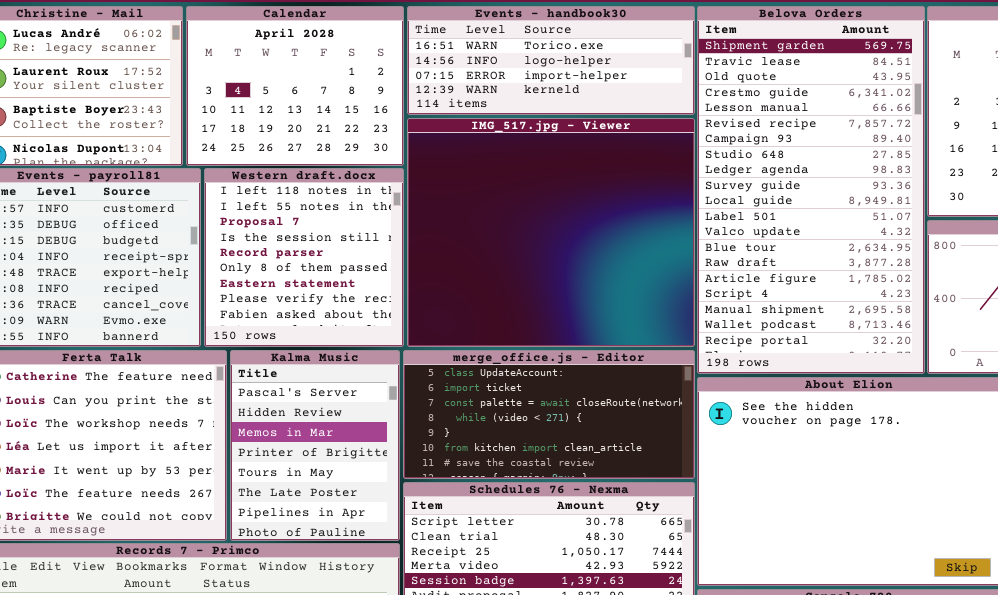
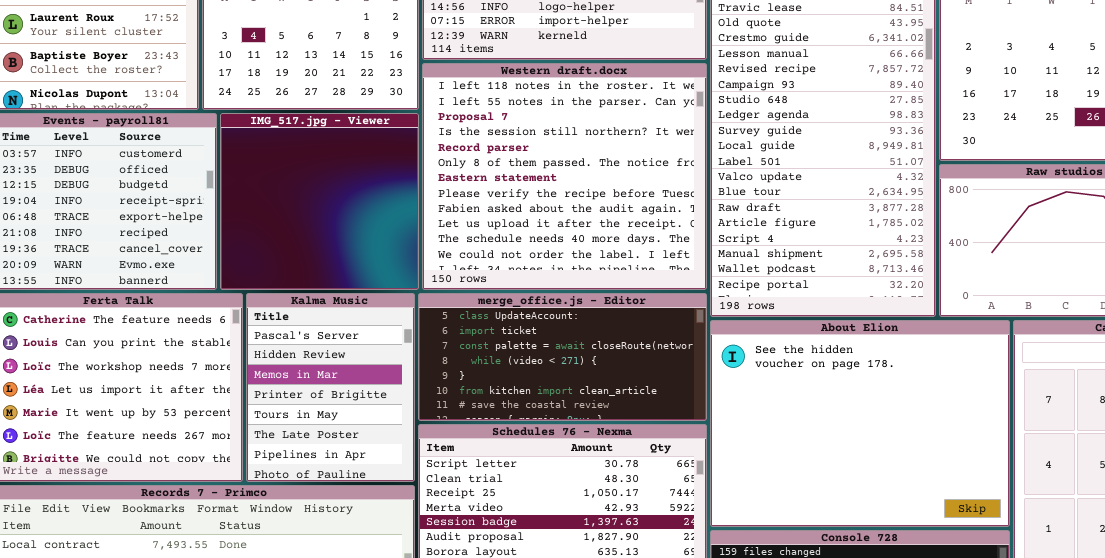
IMG_517.jpg - Viewer: [407,118,695,347] -> [220,113,419,290], moved, resized
Western draft.docx: [204,168,404,347] -> [422,63,707,290], moved, resized

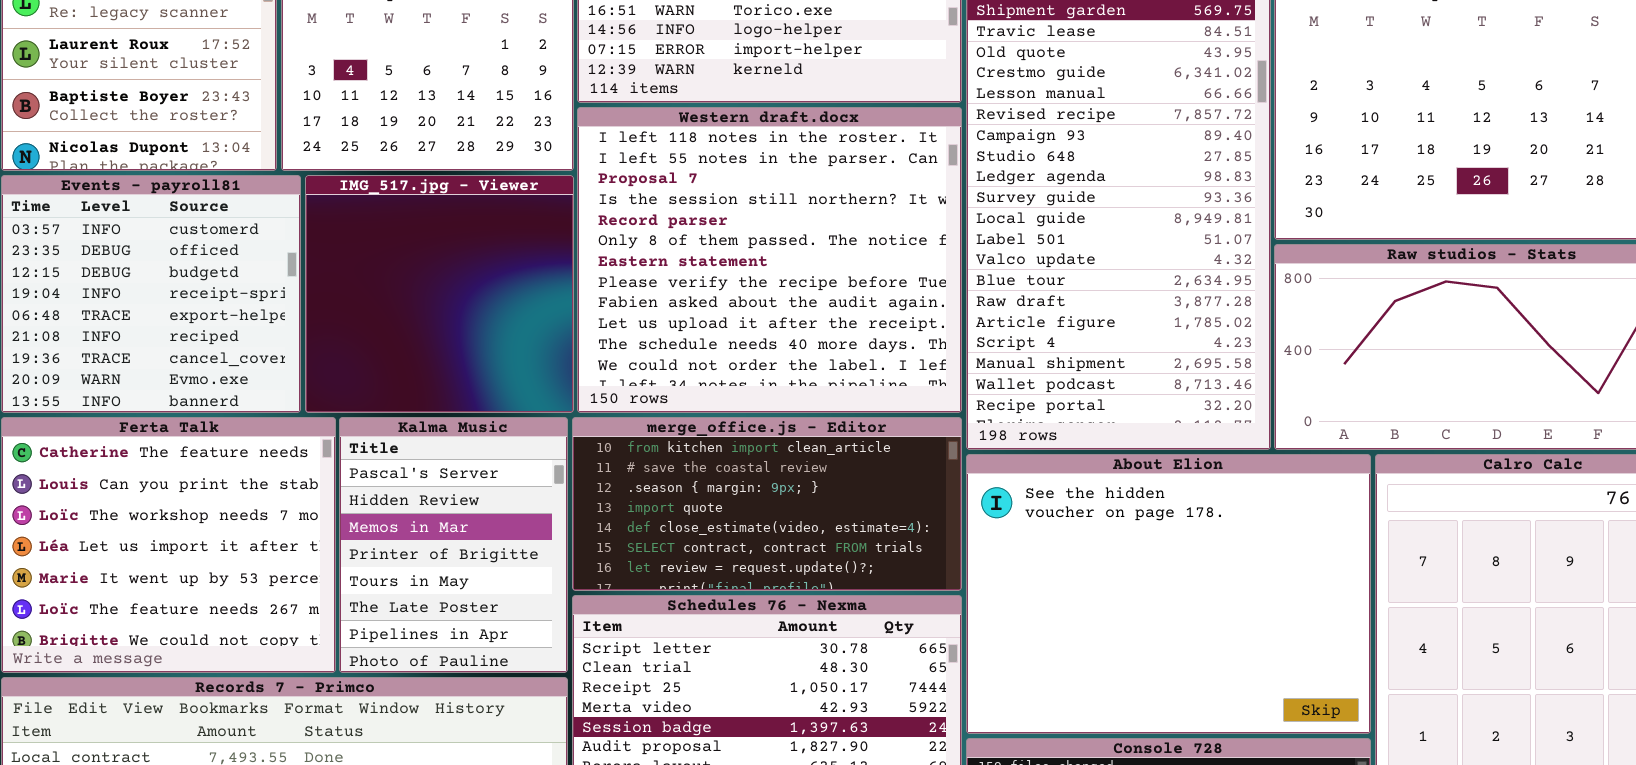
merge_office.js - Editor: [418,293,707,421] -> [572,417,962,591], scrolled down 5 rows

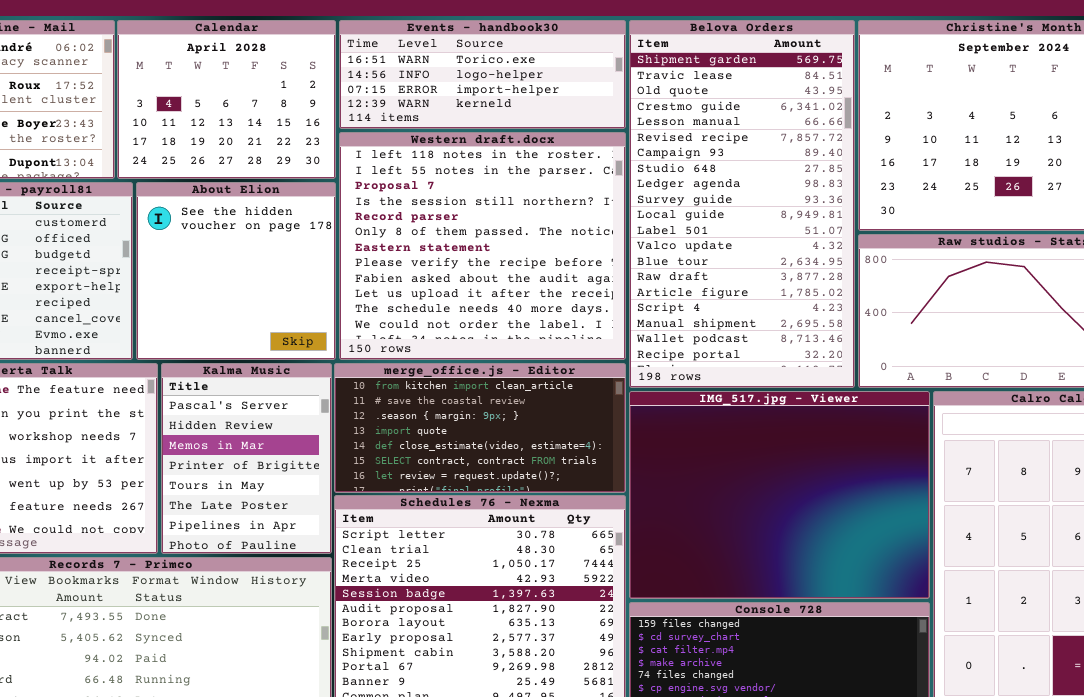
IMG_517.jpg - Viewer: [305,175,574,413] -> [629,391,930,599], moved, resized
About Elion: [966,454,1371,734] -> [136,182,336,360], moved, resized

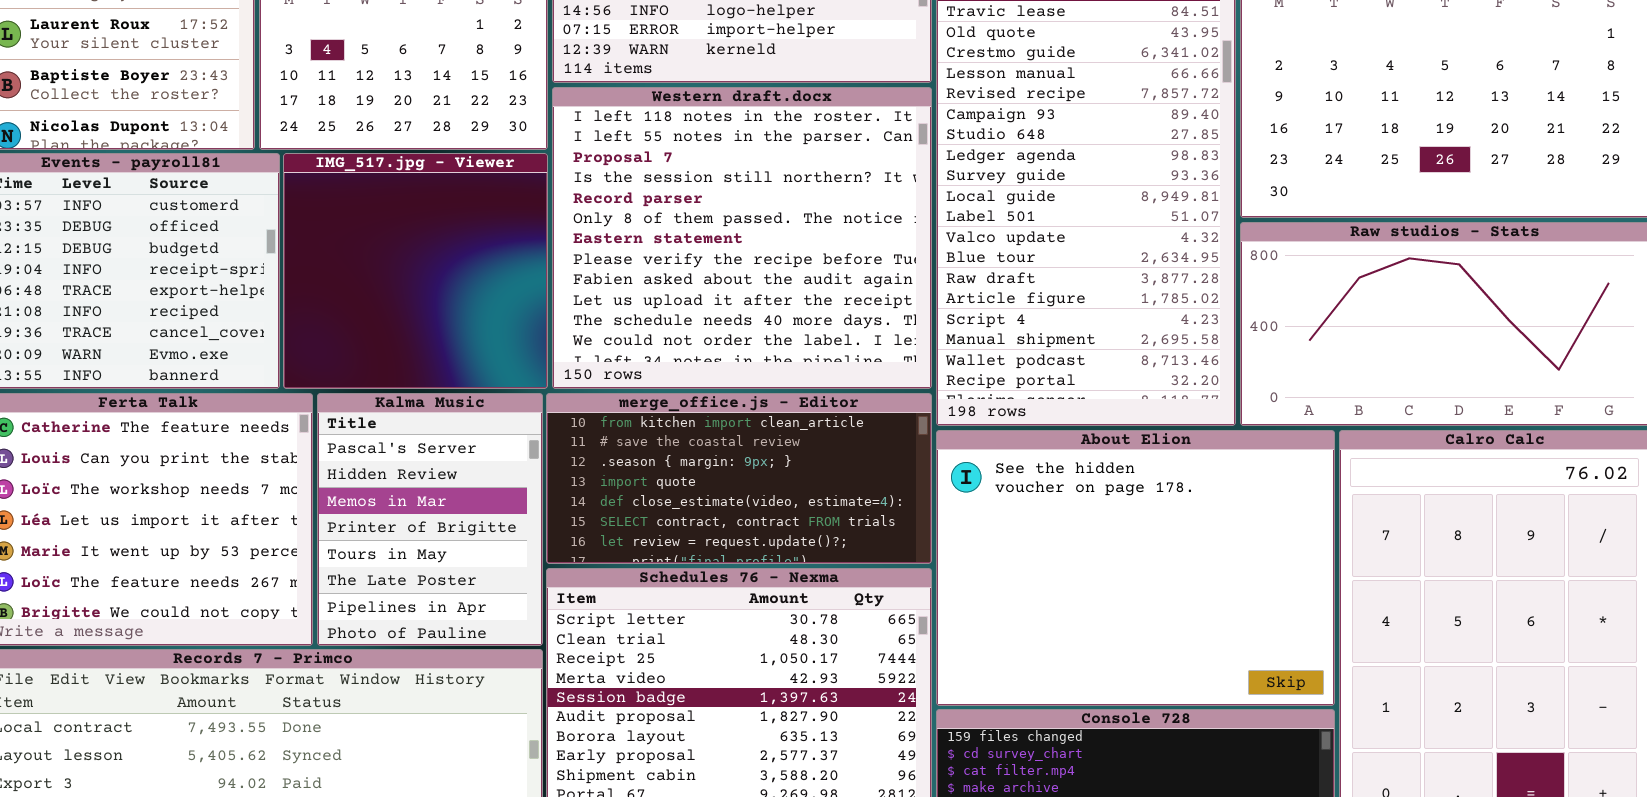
About Elion: [136,182,336,360] -> [936,430,1335,706], moved, resized
IMG_517.jpg - Viewer: [629,391,930,599] -> [283,153,548,389], moved, resized

